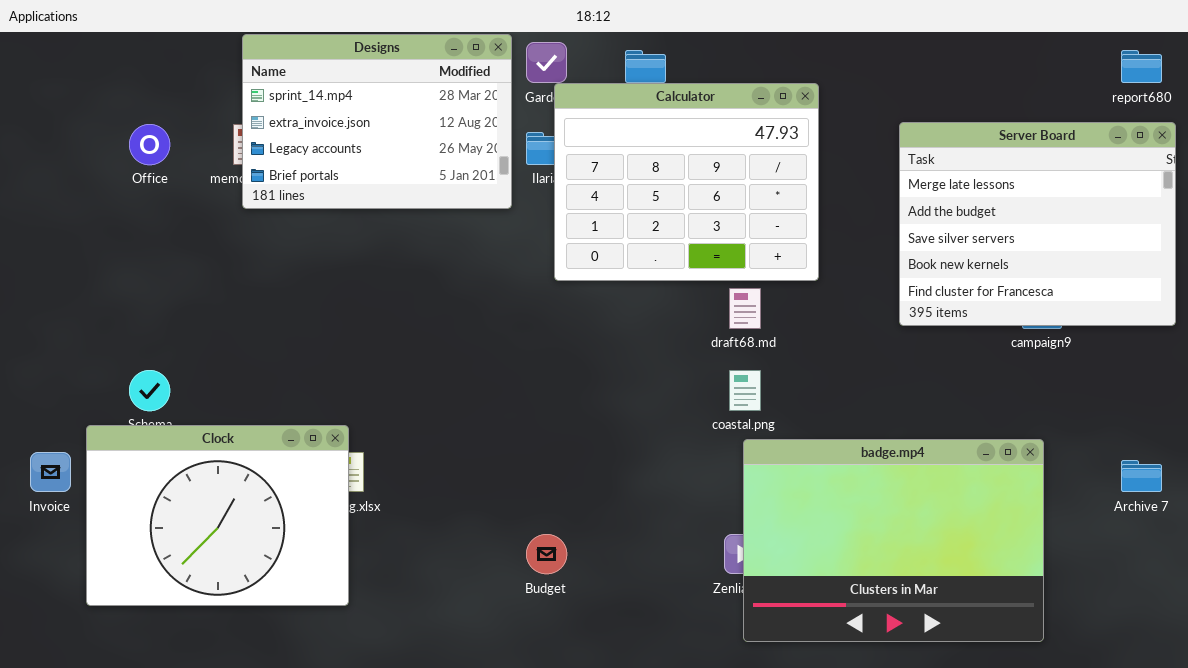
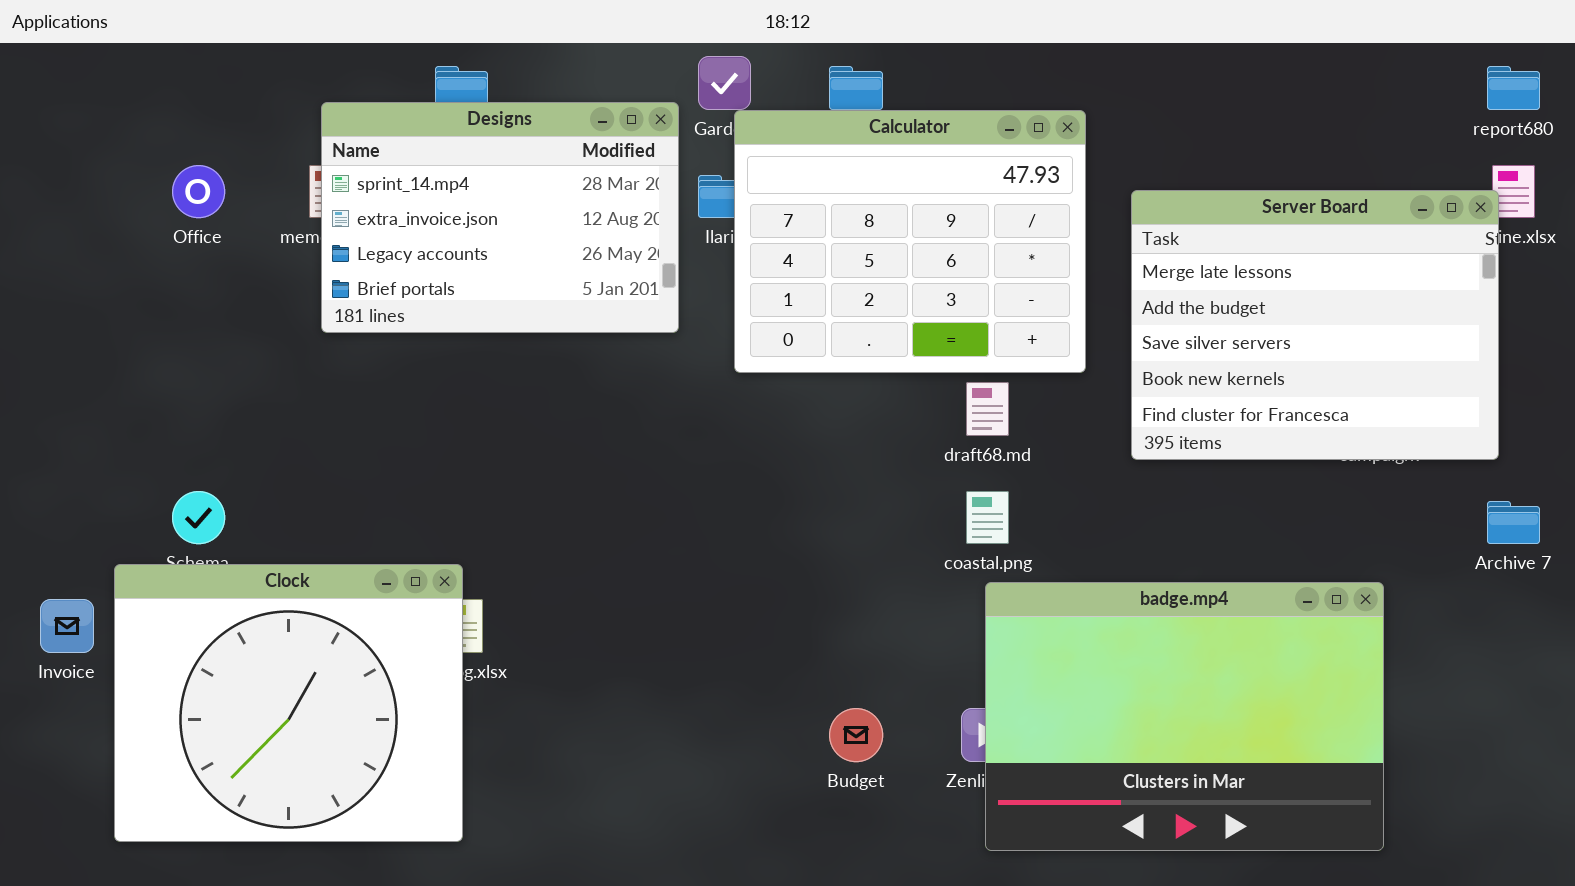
Designs: [242,34,512,209] -> [321,102,679,333], moved
Server Board: [899,122,1176,326] -> [1131,190,1499,460], moved
Clock: [86,425,349,606] -> [114,564,463,842], resized
Archive 7: [1121,460,1162,492] -> [1487,501,1540,544], moved
Budget: [526,534,567,574] -> [829,708,883,762], moved

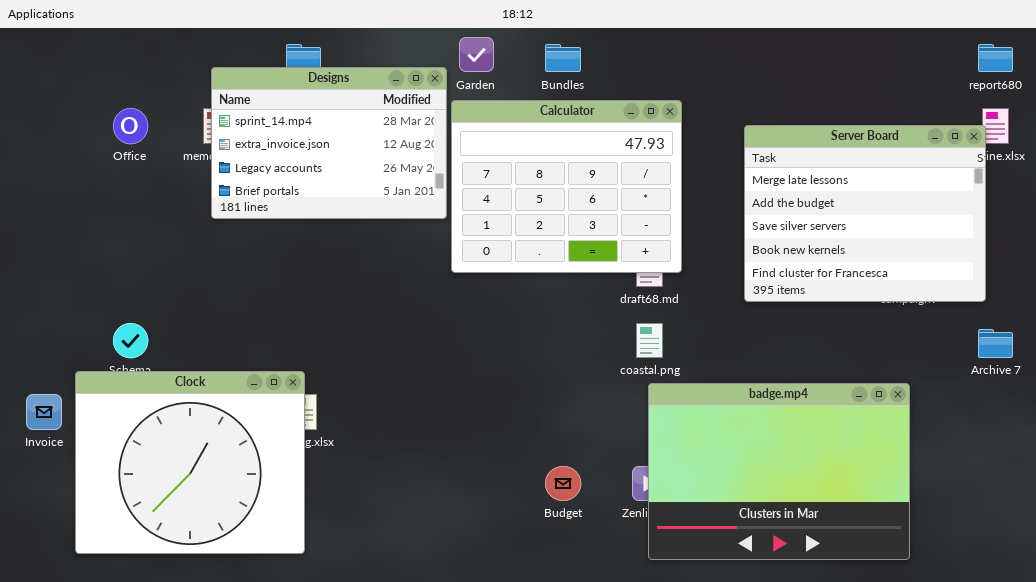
Calculator: [734,110,1086,373] -> [451,100,682,273], moved

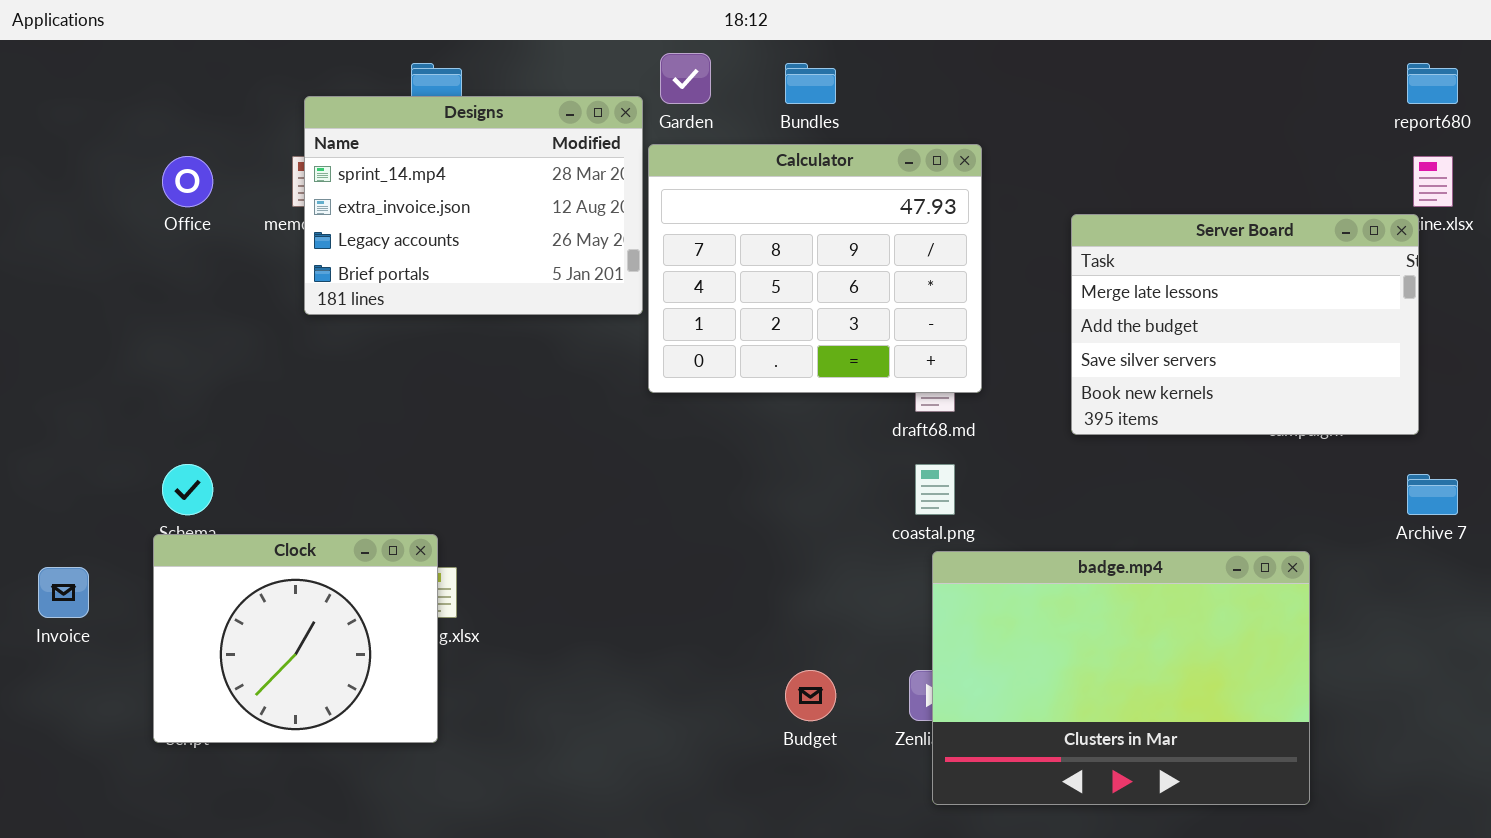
Server Board: [744,125,986,302] -> [1071,214,1419,435], resized
Clock: [75,371,305,554] -> [153,534,438,743], resized

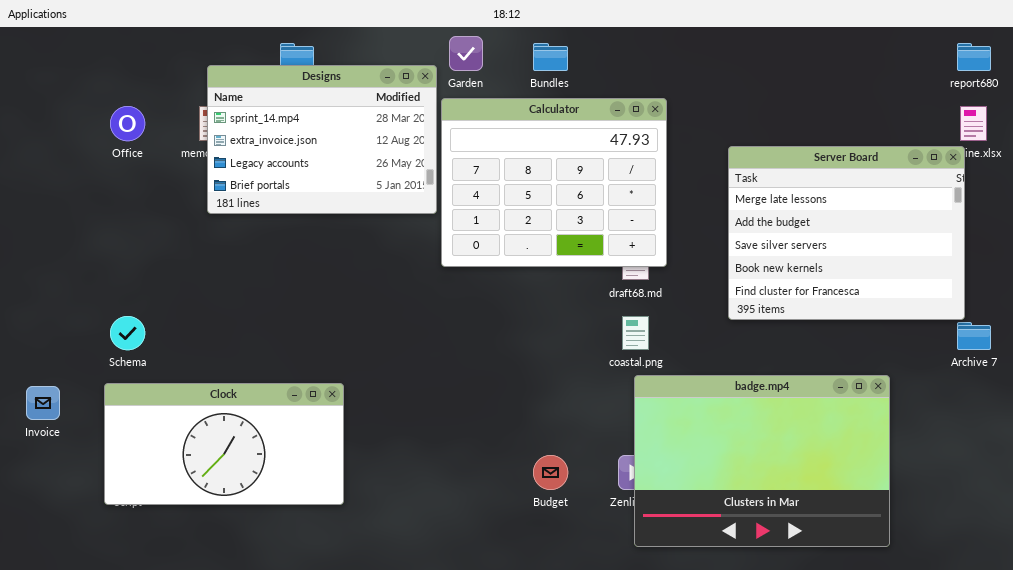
Server Board: [1071,214,1419,435] -> [728,146,965,320], resized
Clock: [153,534,438,743] -> [104,383,344,505], resized

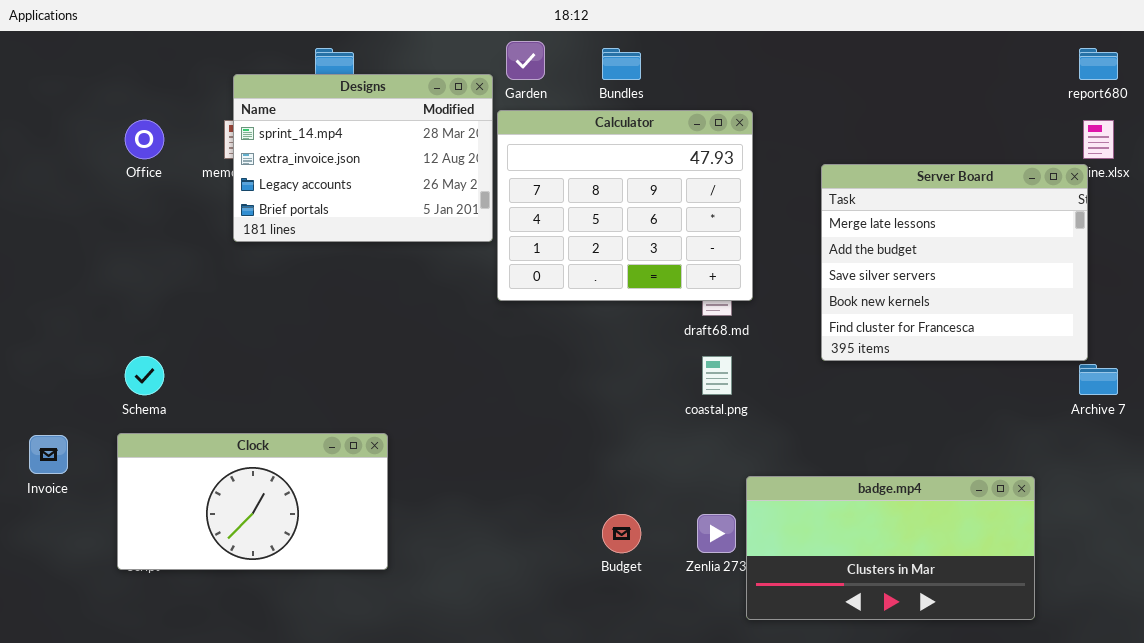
badge.mp4: [634,375,890,547] -> [746,476,1035,620], moved, resized

